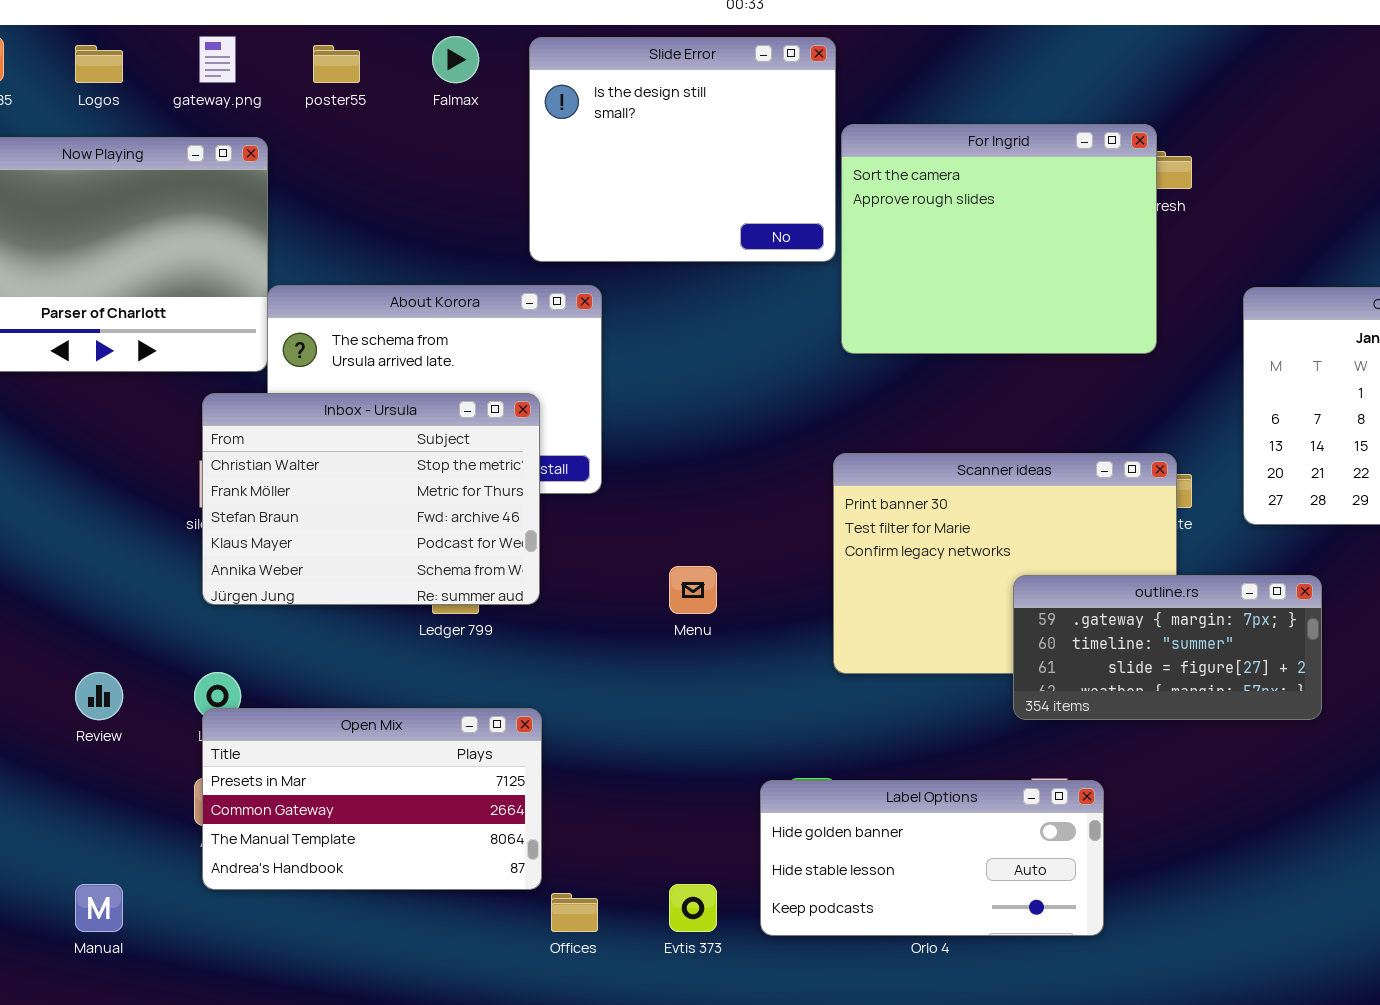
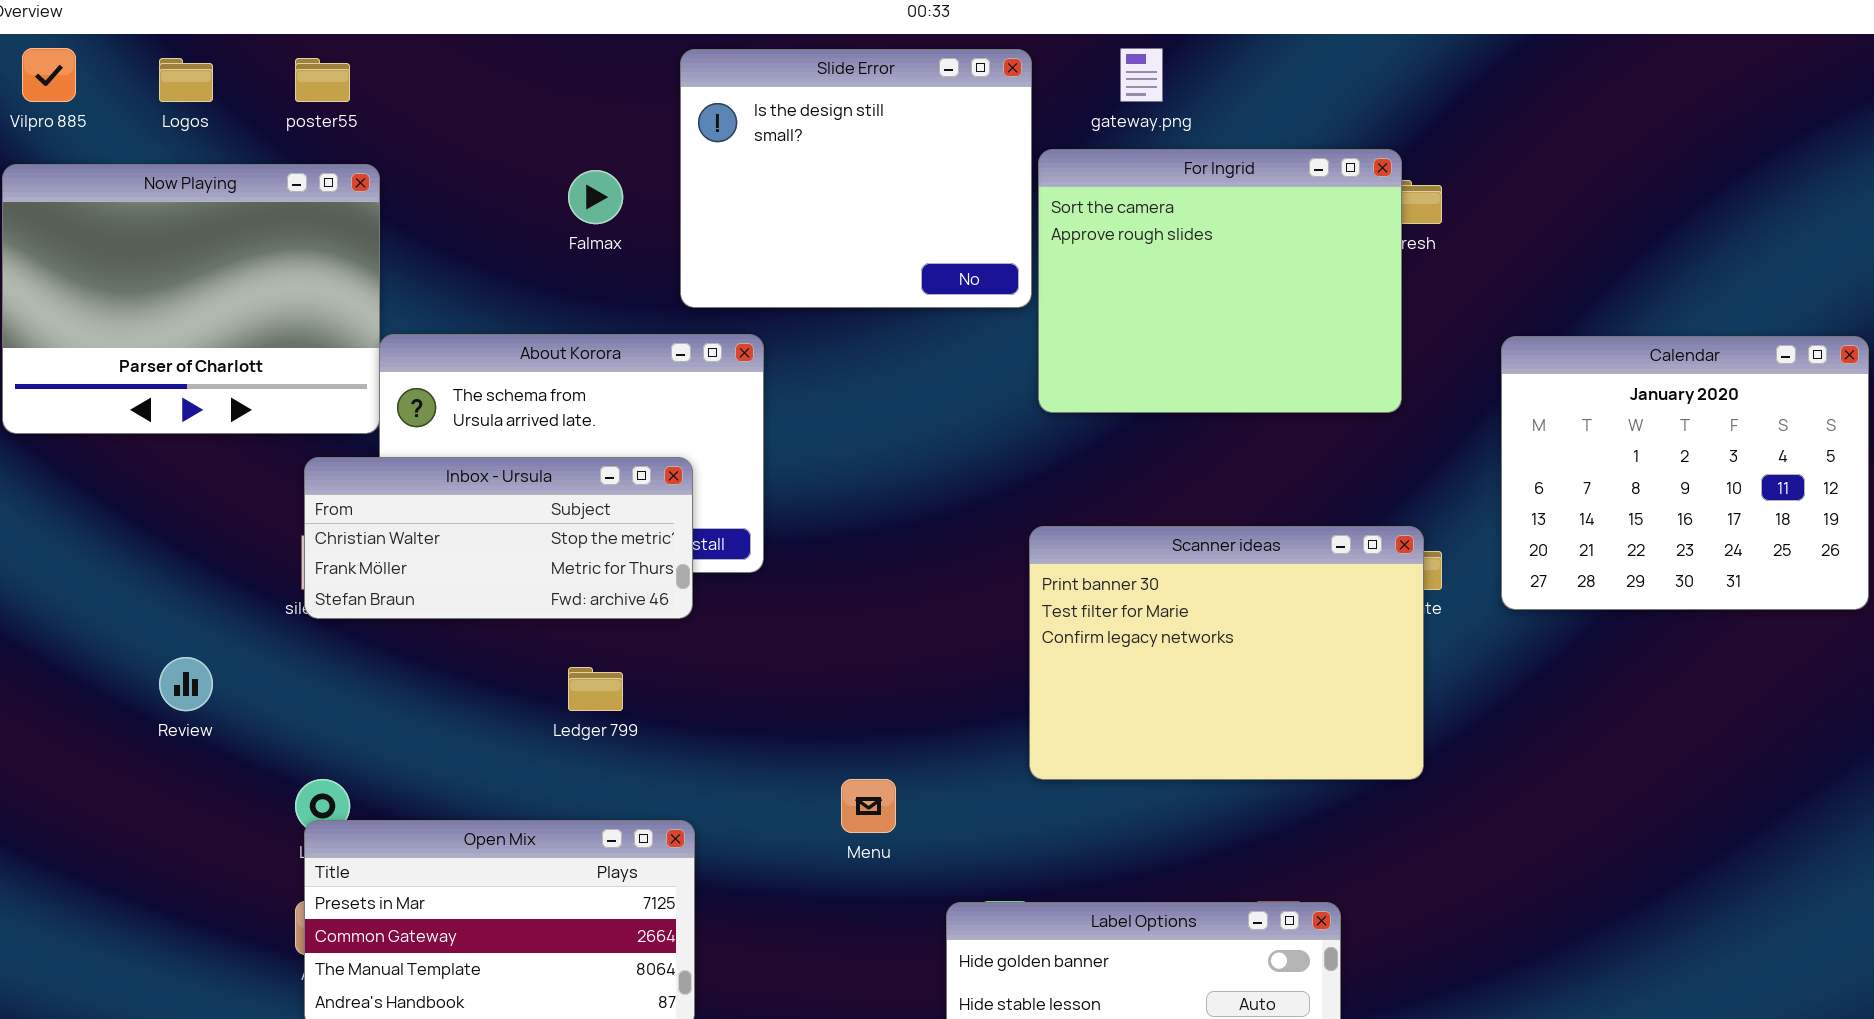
gateway.png: [199,36,236,83] -> [1120,48,1163,102], moved
Falmax: [432,36,479,83] -> [568,170,623,224], moved
poster55: [313,45,360,83] -> [295,58,350,102], moved
Inbox - Ursula: [202,393,540,605] -> [304,457,693,619], resized
Menu: [669,566,717,614] -> [841,779,896,833], moved
outline.rs: [1013,575,1322,720] -> none, closed
Review: [75,672,123,720] -> [159,657,213,711], moved

